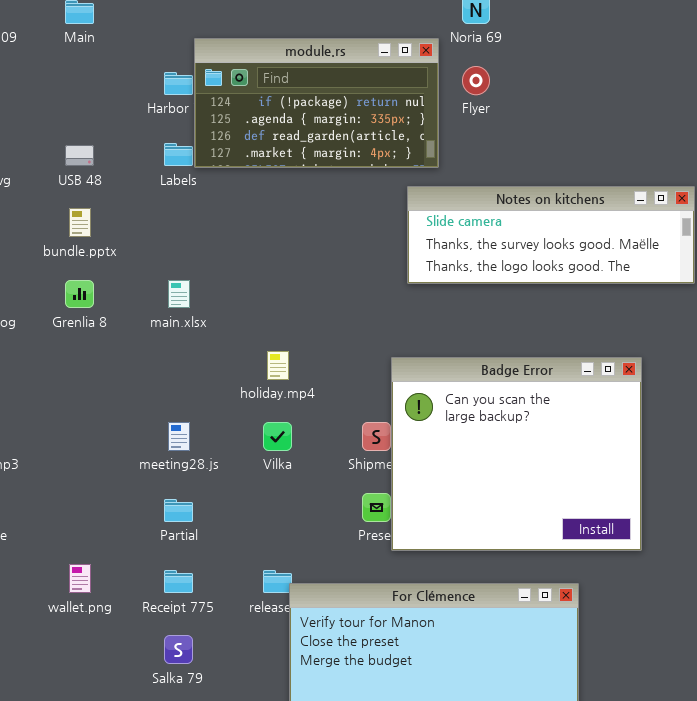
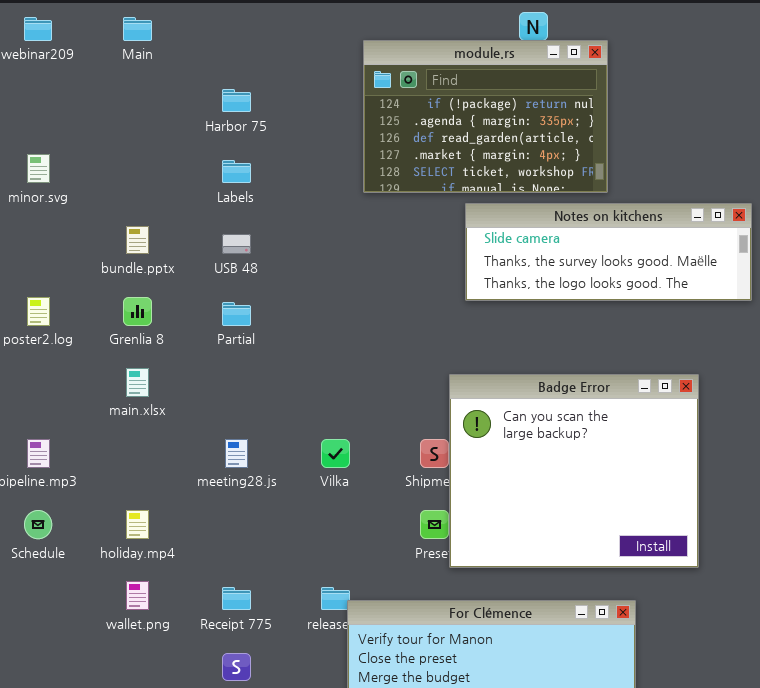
module.rs: [194,38,439,168] -> [363,40,608,193], moved, resized
USB 48: [65,145,94,166] -> [222,234,251,254], moved
main.xlsx: [168,280,190,308] -> [126,368,149,397], moved
holiday.mp4: [267,351,289,380] -> [126,510,149,539], moved
Partial: [164,499,193,522] -> [222,302,251,326], moved

